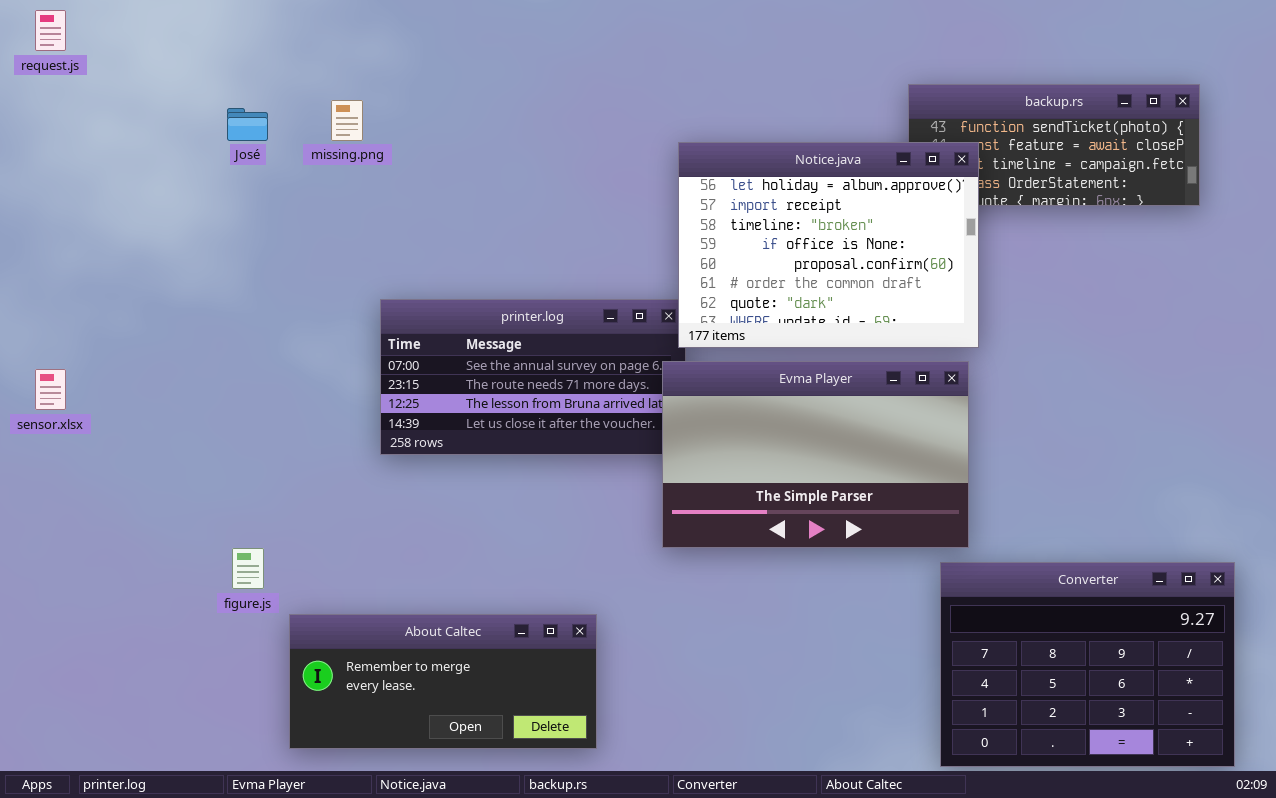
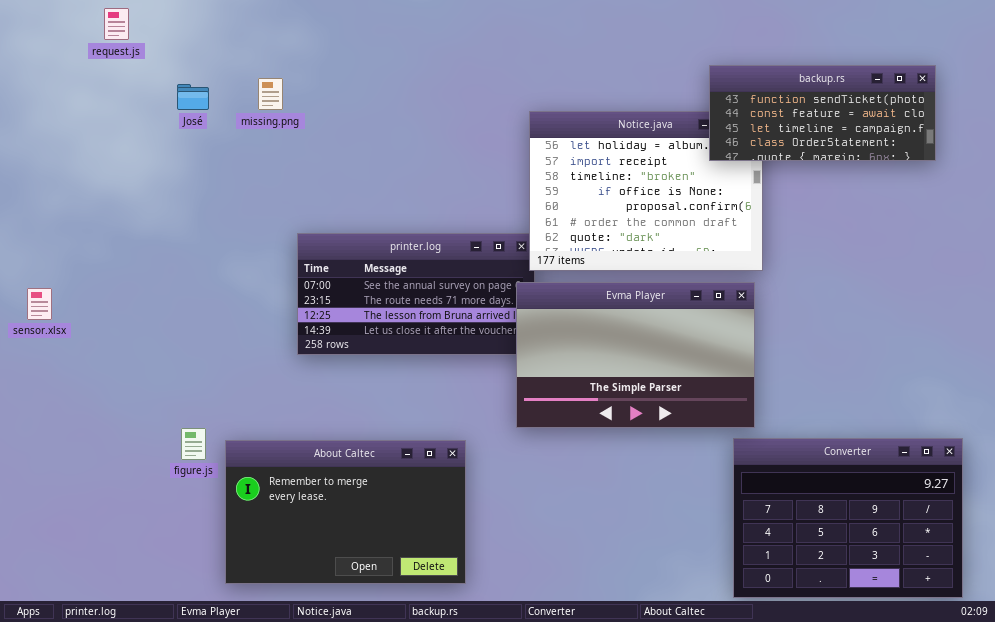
request.js: [35,10,66,51] -> [104,8,129,40], moved
backup.rs: [908,84,1200,206] -> [709,65,936,161], raised
About Caltec: [289,614,597,749] -> [225,440,466,584], resized

